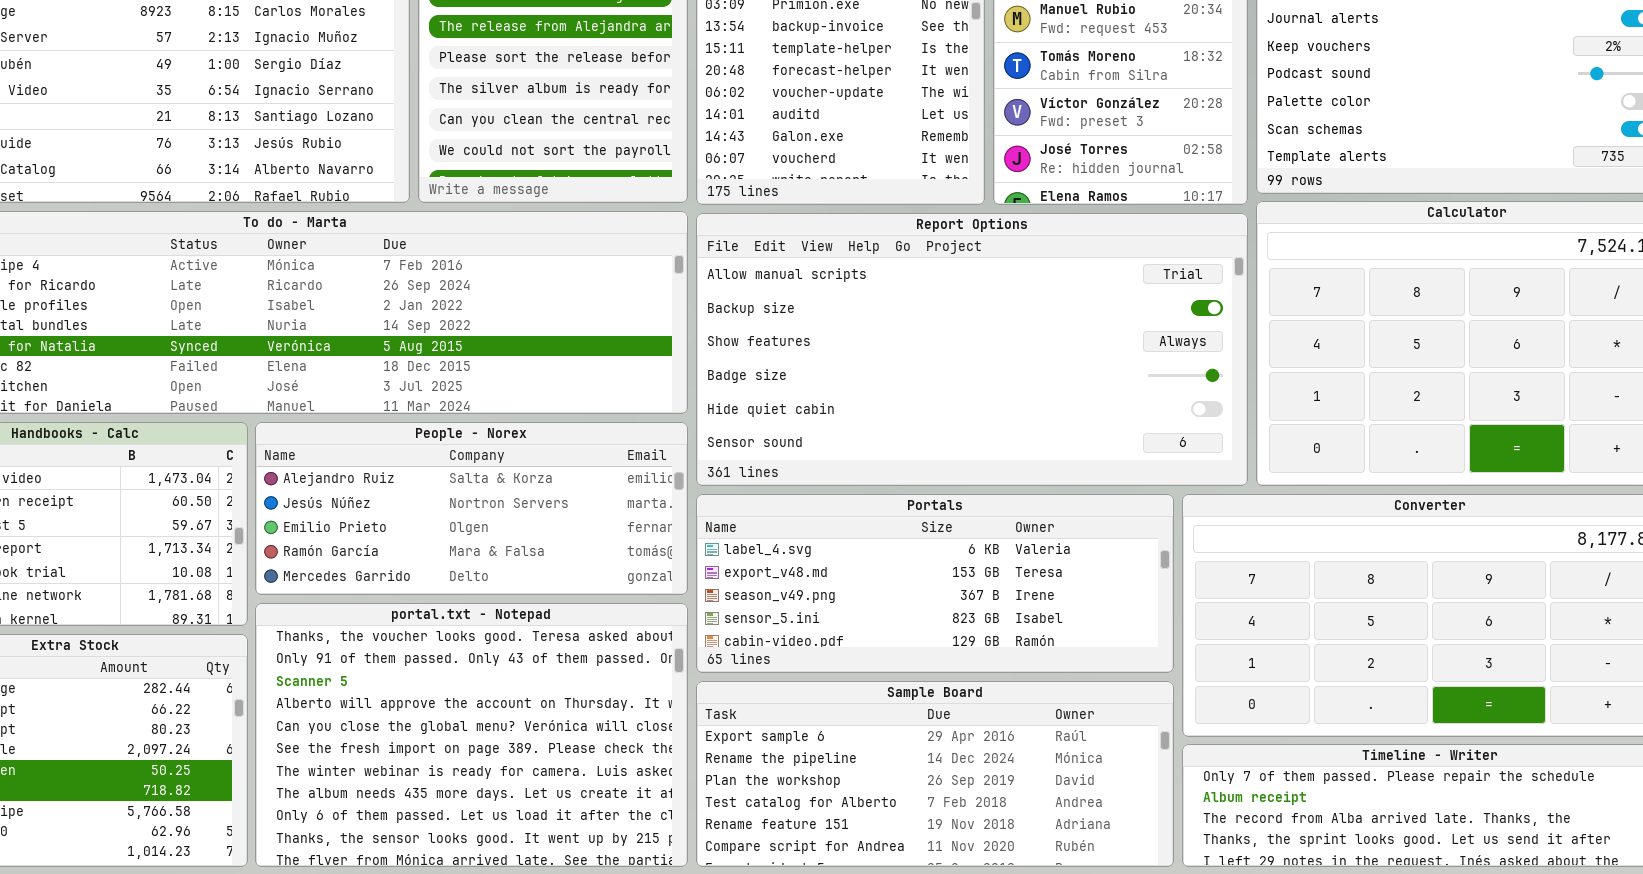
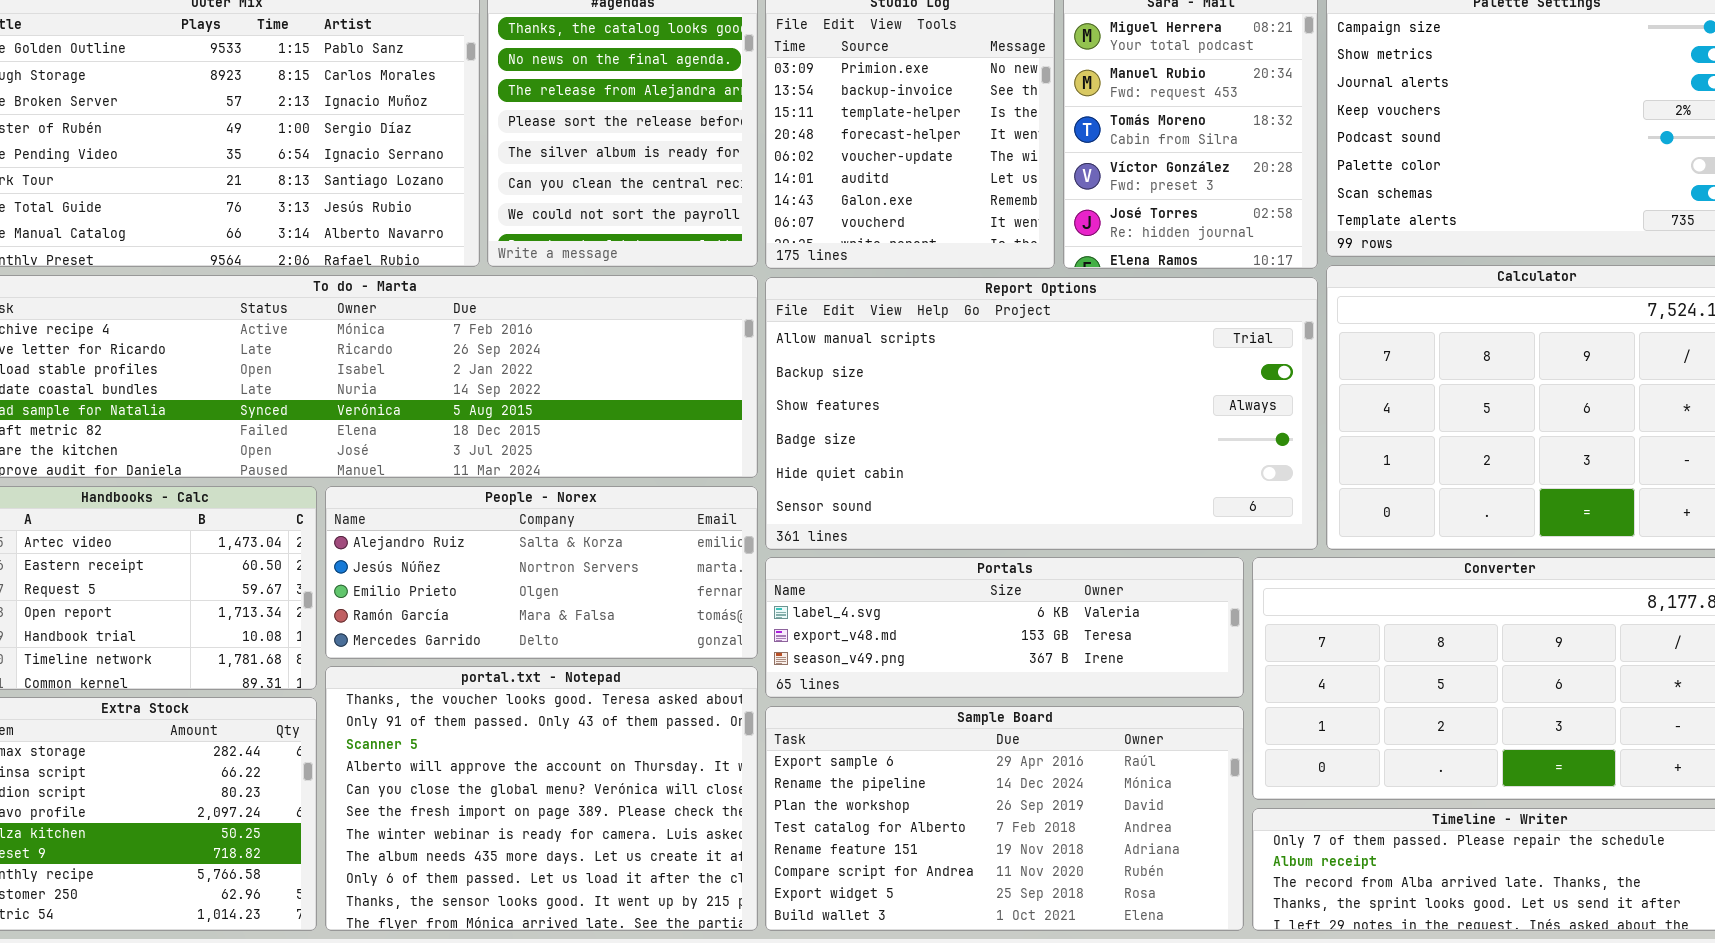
Portals: [696,494,1174,673] -> [765,557,1244,698], resized
Sample Board: [696,681,1174,867] -> [765,706,1244,931], resized

